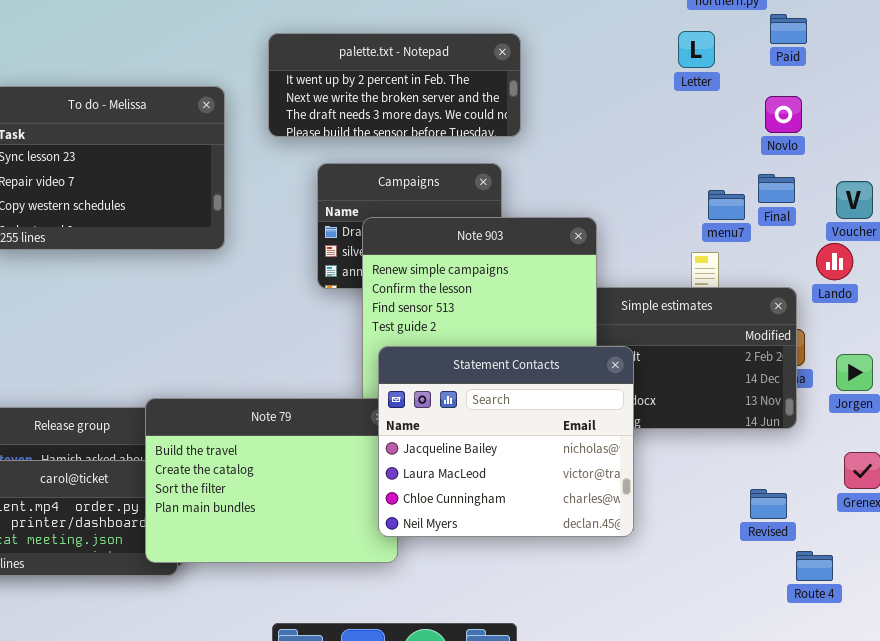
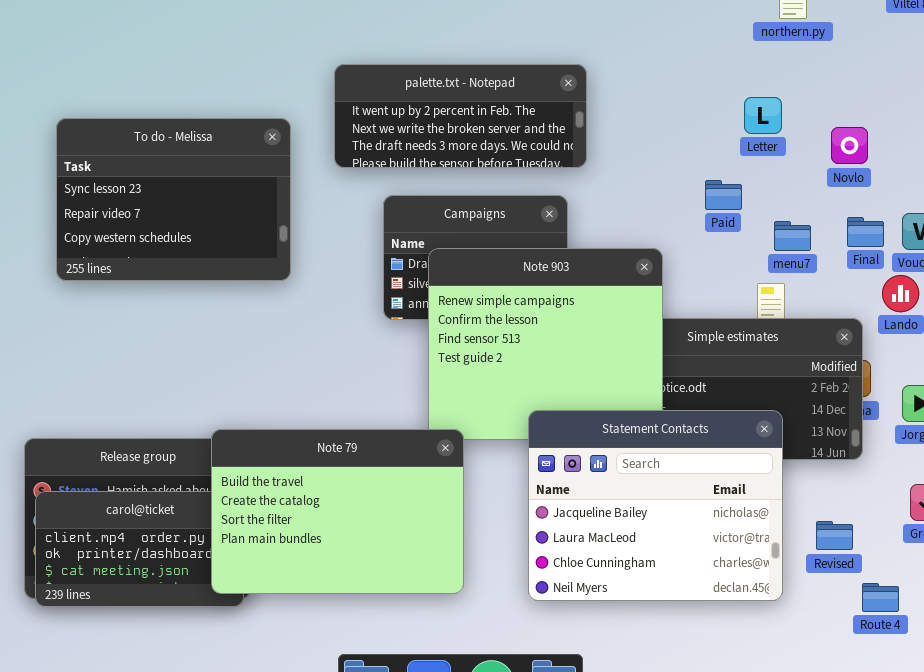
Paid: [770,14,807,44] -> [705,180,742,210], moved
Letter: [678,31,715,68] -> [744,97,782,134], moved
Final: [758,174,795,203] -> [847,217,884,247], moved
Statement Contacts: [378,346,634,537] -> [528,410,783,601], moved

